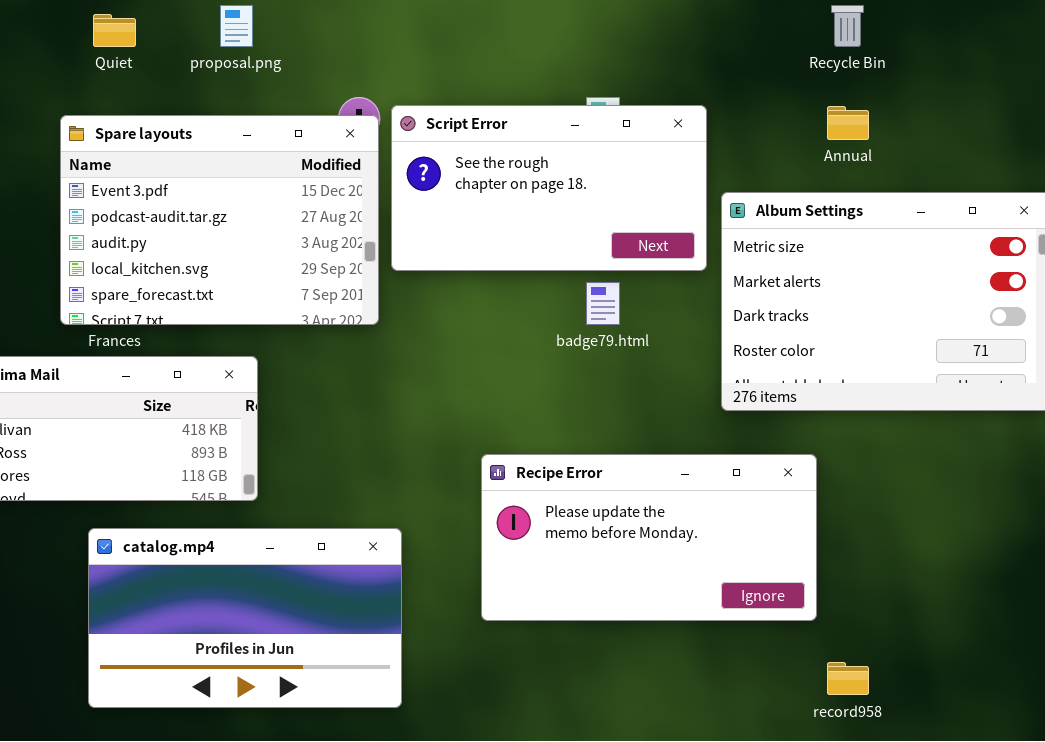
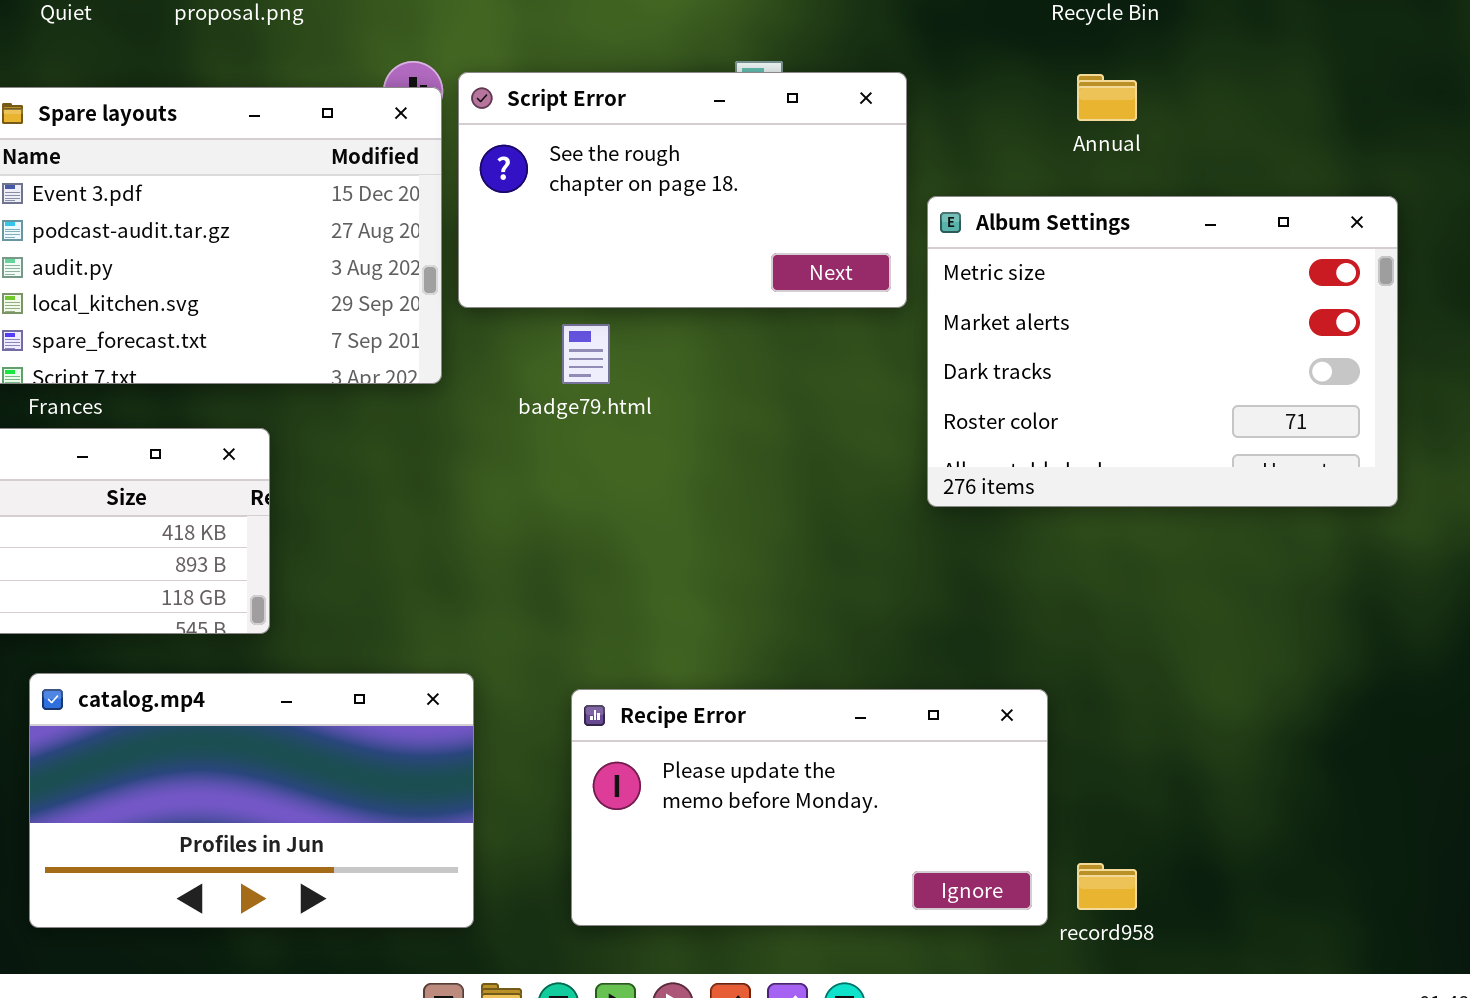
badge79.html: [586,282,620,325] -> [562,324,610,384], moved
Recipe Error: [481,454,817,621] -> [571,689,1048,926], moved

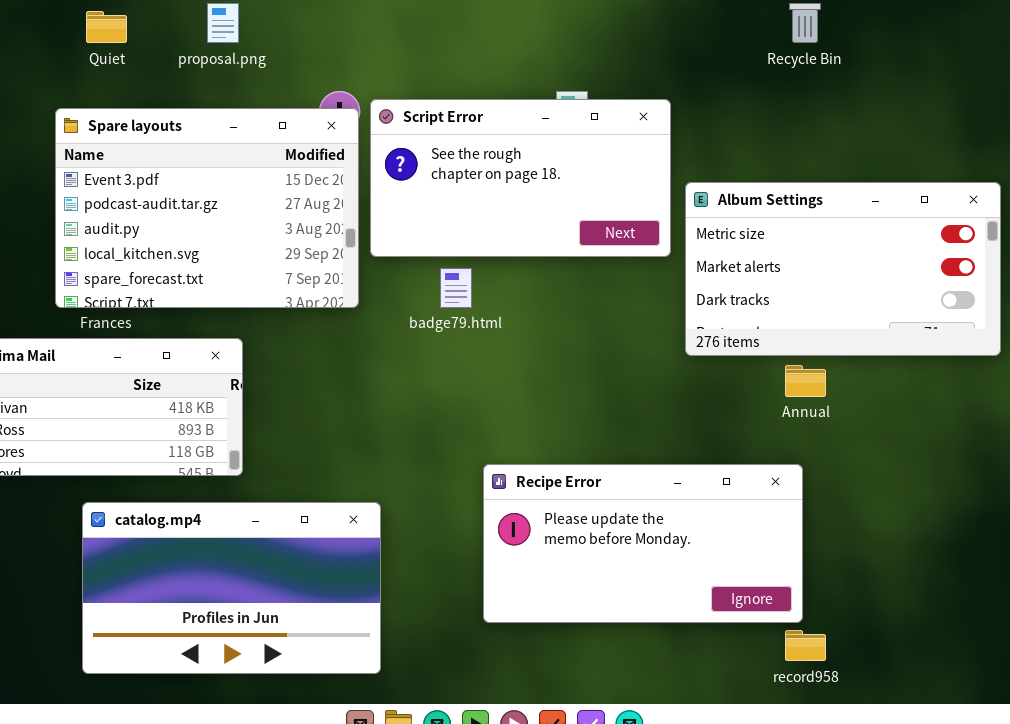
Annual: [1077,74,1137,121] -> [785,365,826,397], moved
Album Settings: [927,196,1398,507] -> [685,182,1001,356], resized
Recipe Error: [571,689,1048,926] -> [483,464,803,623], moved

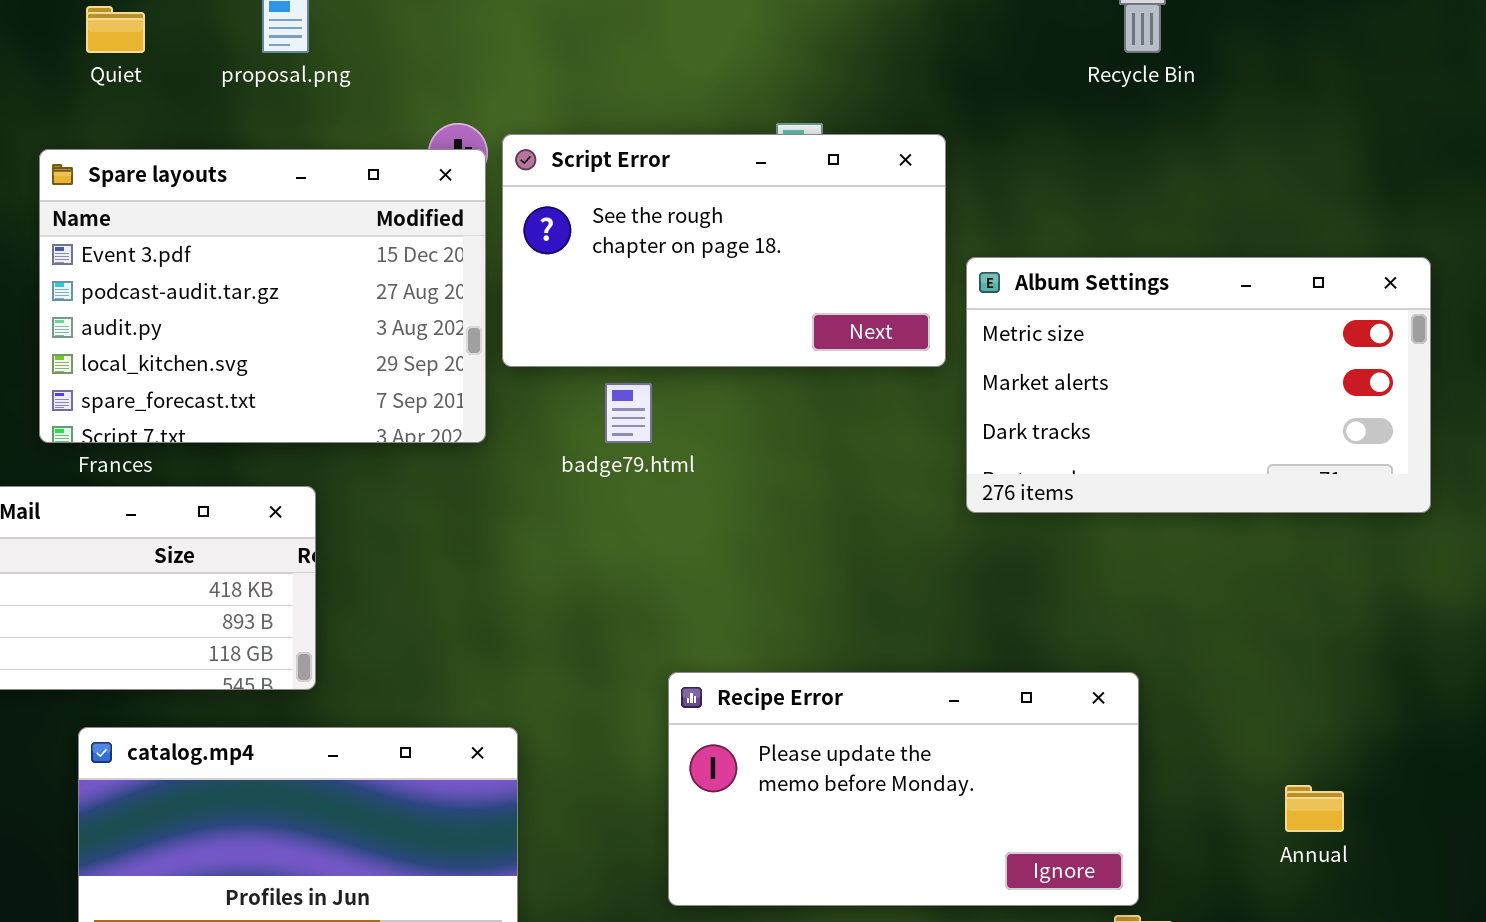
Annual: [785,365,826,397] -> [1285,785,1344,832], moved

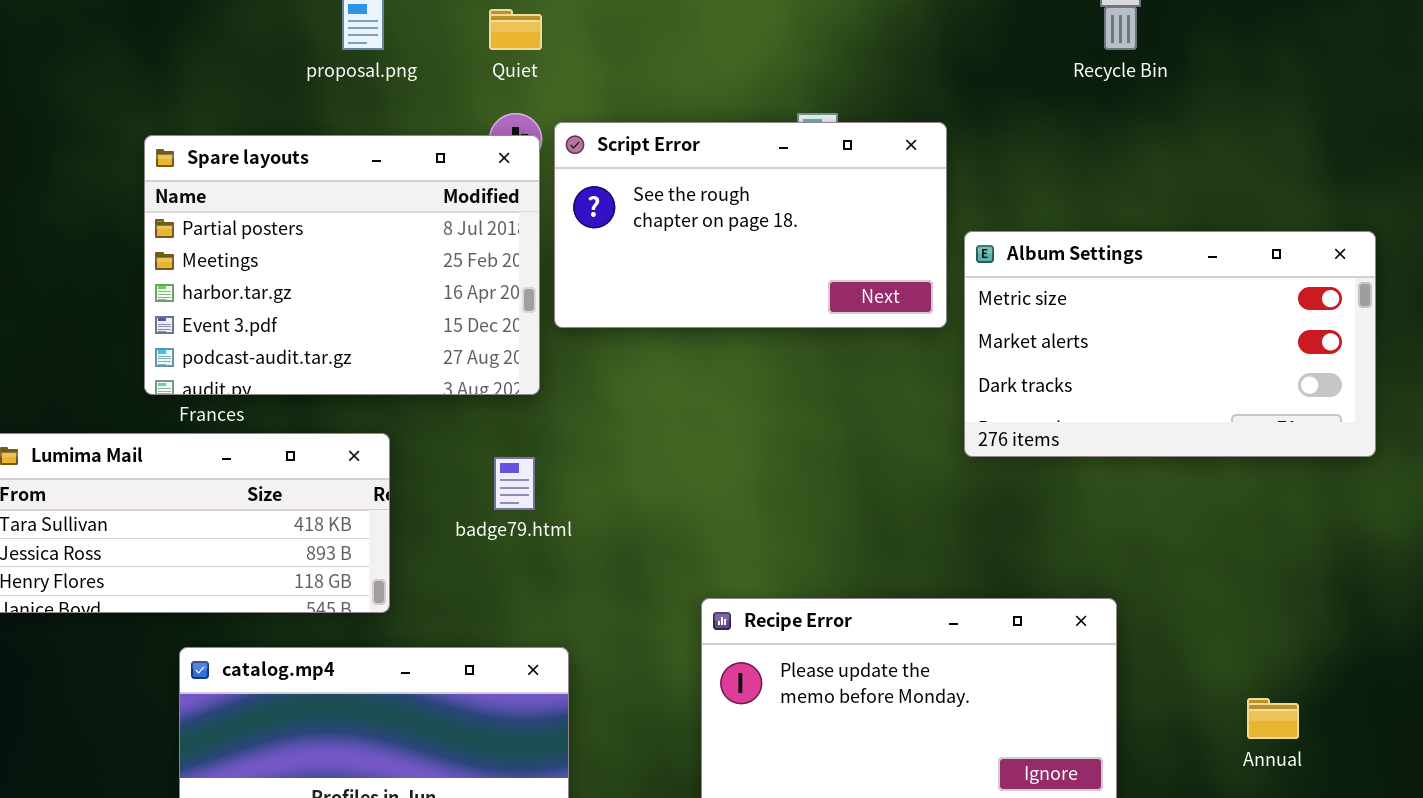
Quiet: [86,6,145,53] -> [489,9,542,50], moved
Spare layouts: [39,149,486,443] -> [144,135,540,395], scrolled up 3 rows
badge79.html: [605,383,652,443] -> [494,457,535,510], moved

